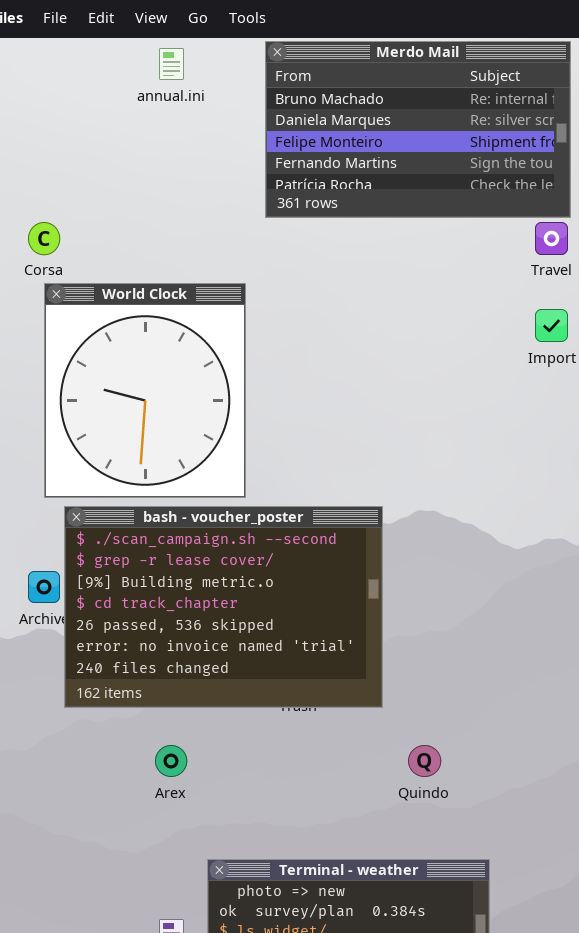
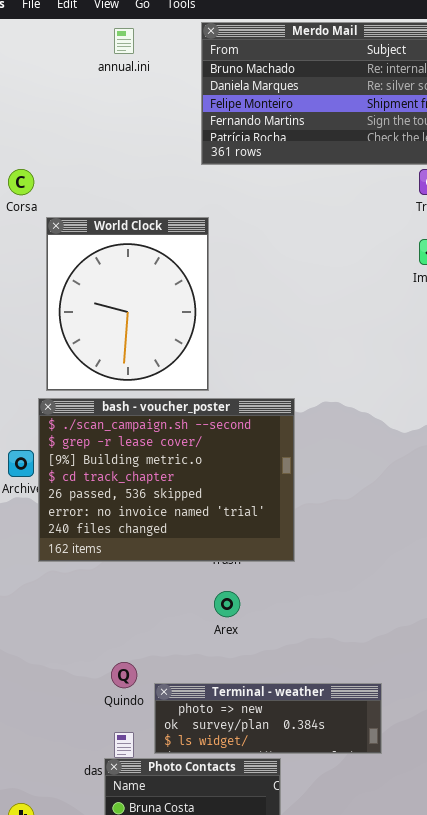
World Clock: [44,283,246,498] -> [46,217,209,391], moved
Arex: [155,745,187,777] -> [214,591,240,617], moved
Quindo: [408,745,441,777] -> [111,662,137,688], moved

